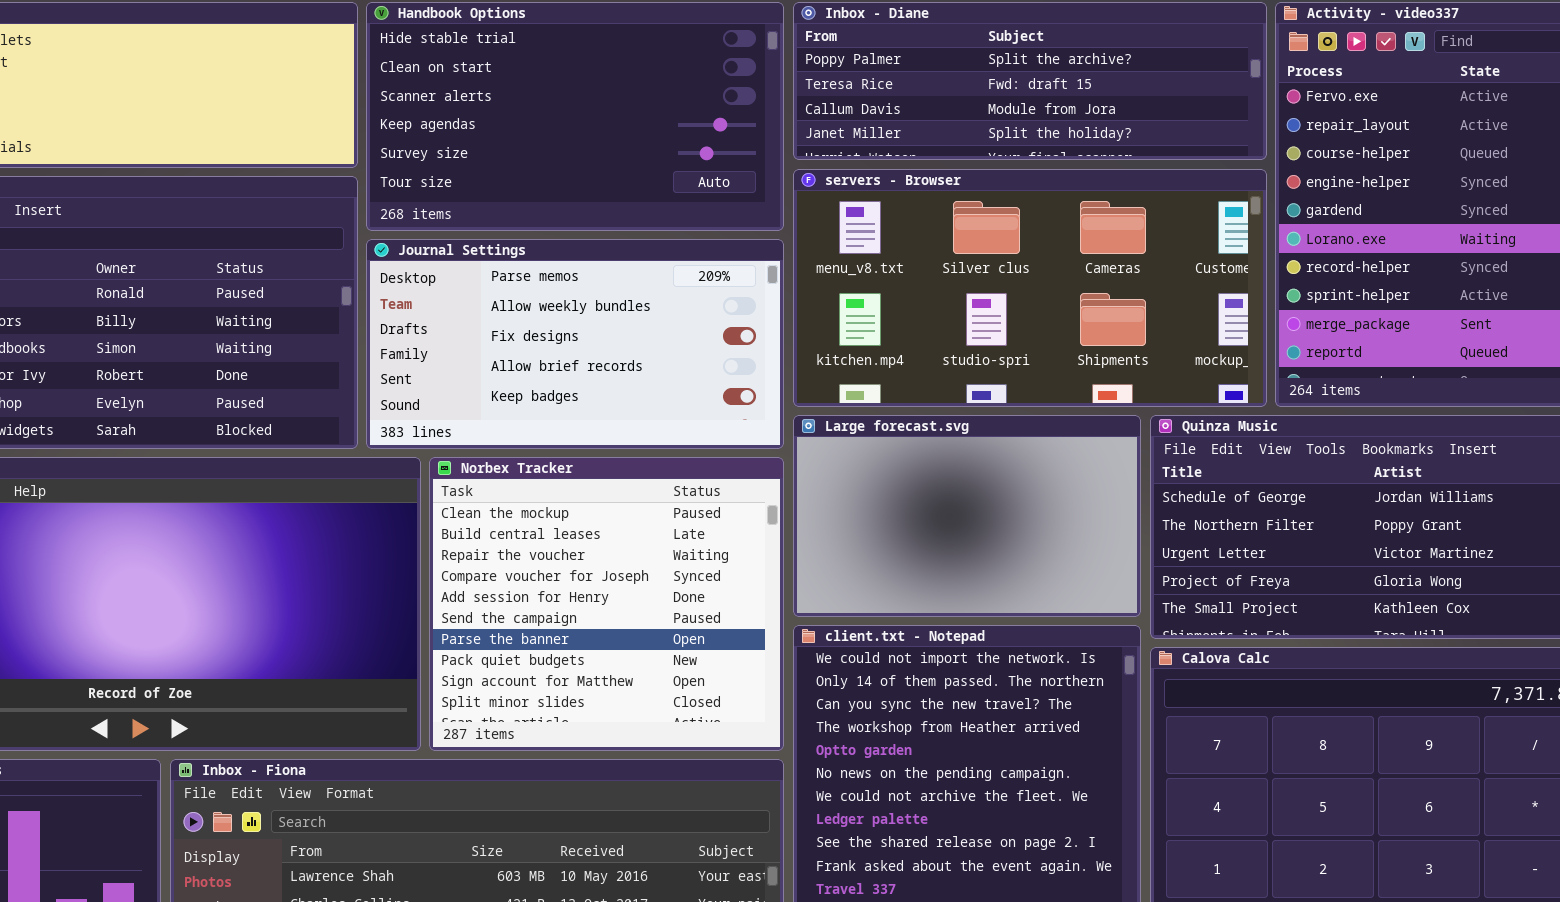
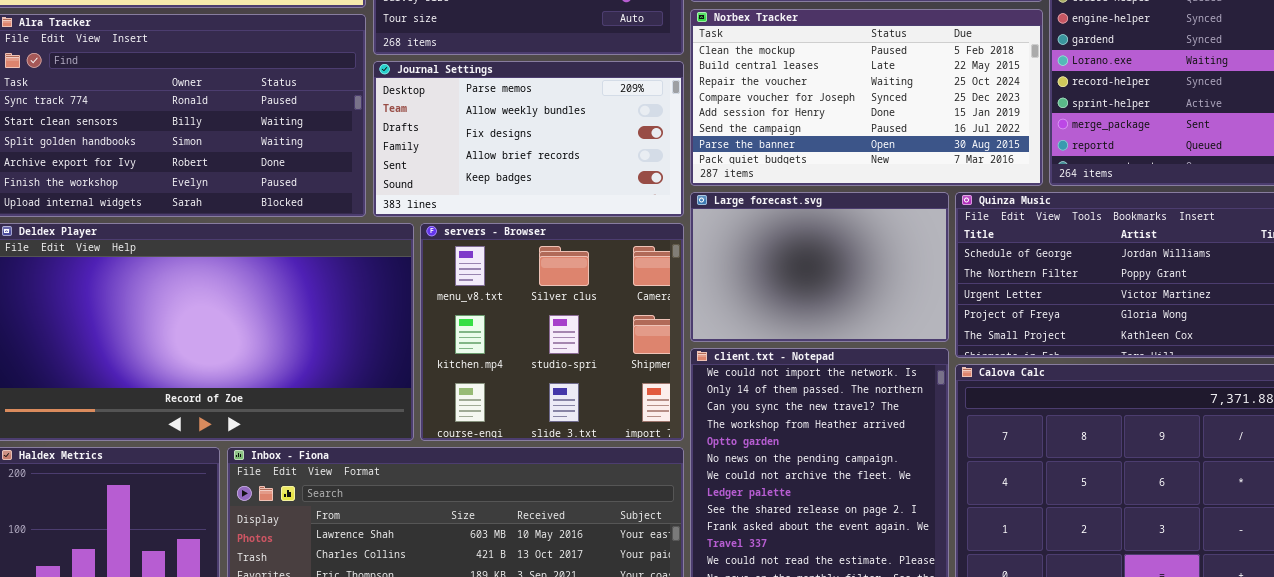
servers - Browser: [793,169,1267,407] -> [420,223,684,441], moved, resized
Norbex Tracker: [429,457,784,751] -> [690,9,1043,186], moved, resized

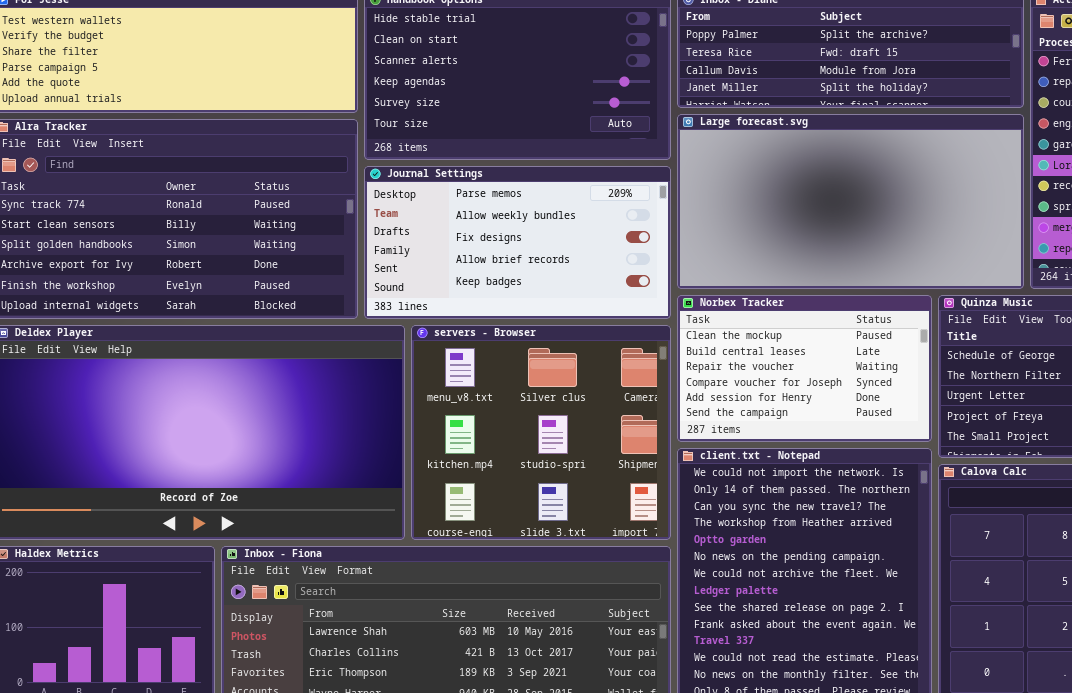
Norbex Tracker: [690,9,1043,186] -> [677,295,932,442], moved, resized
Large forecast.svg: [690,192,949,342] -> [677,114,1024,289], moved, resized

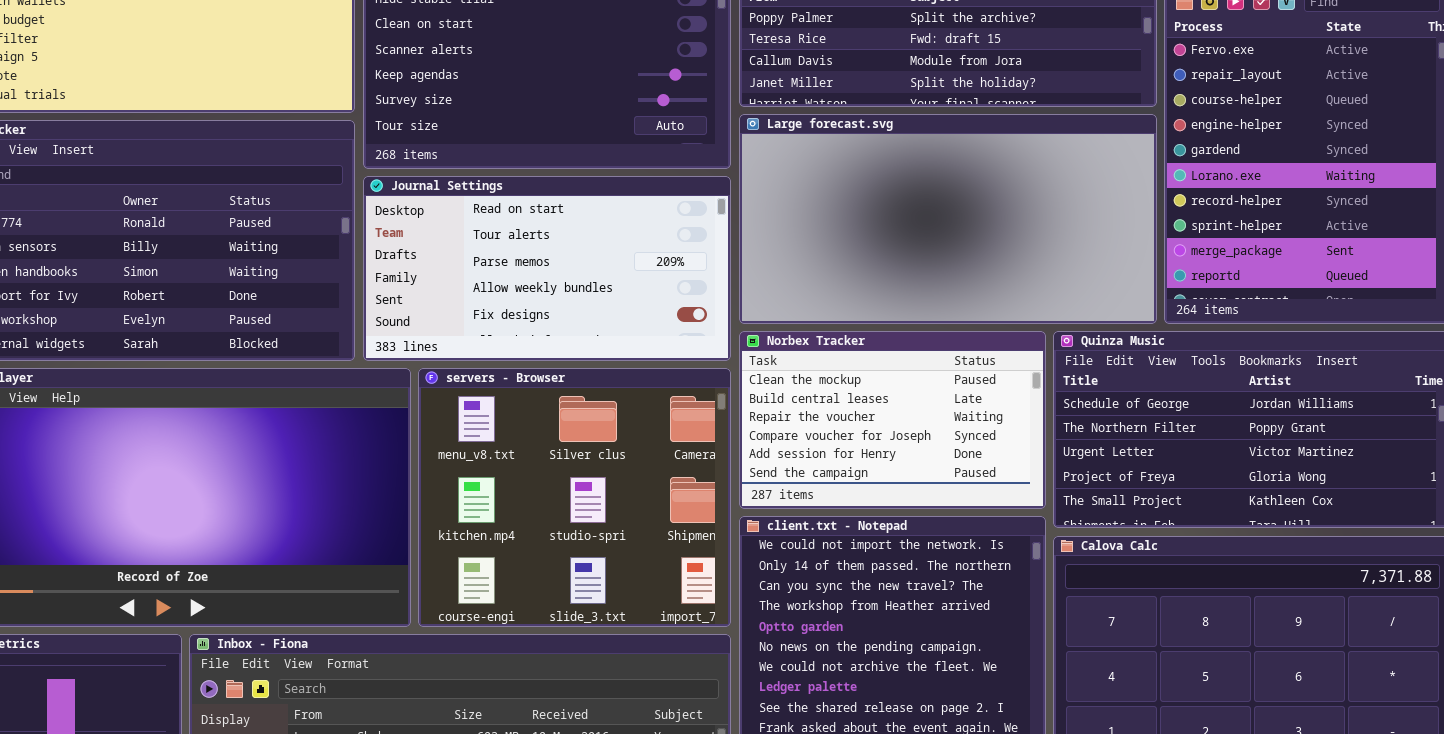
Journal Settings: [364,166,671,319] -> [363,176,731,361], scrolled up 2 rows

